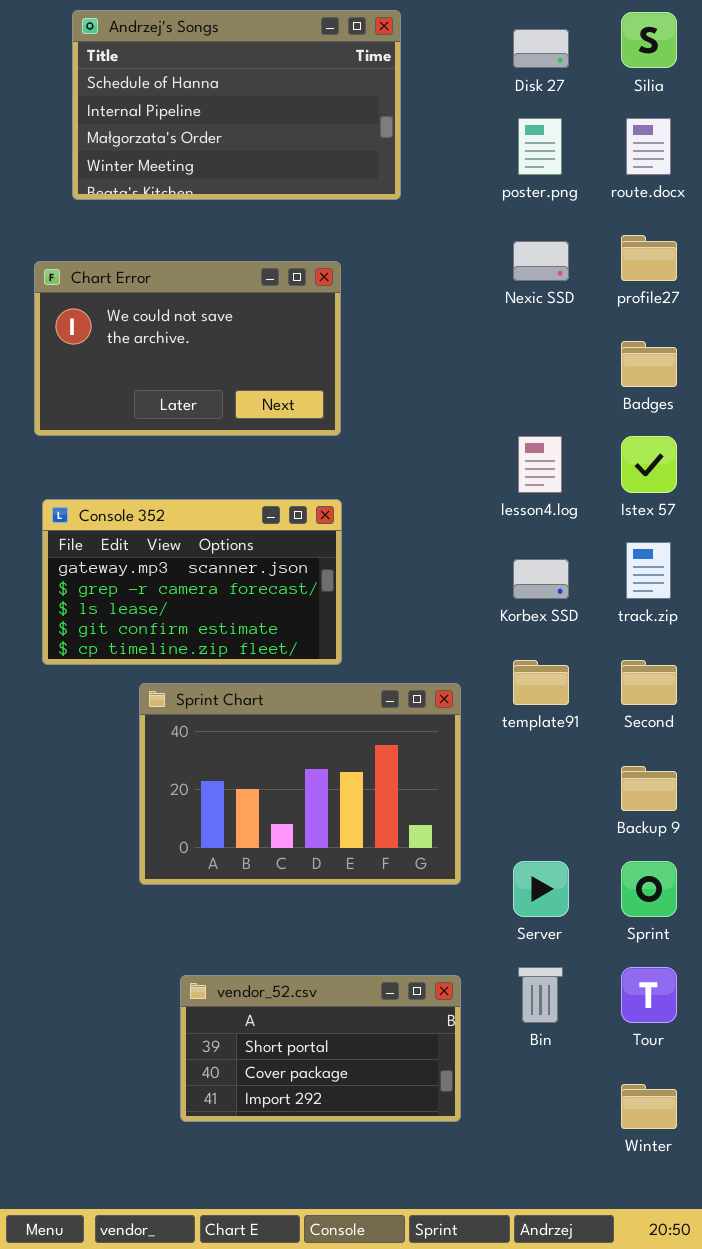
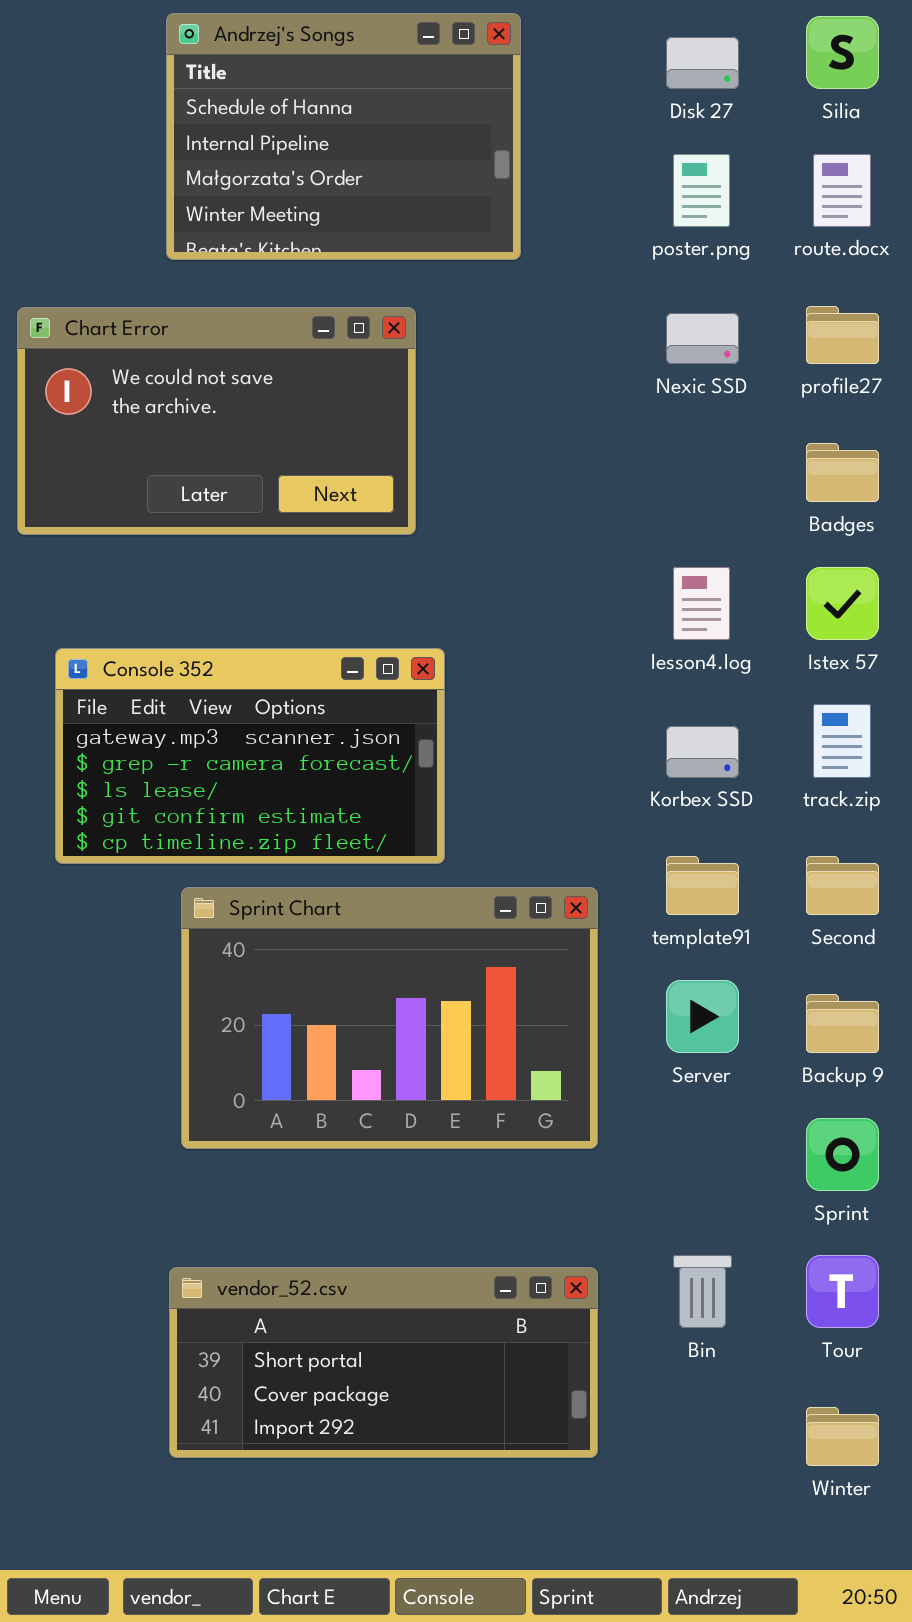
Andrzej's Songs: [72,10,401,200] -> [166,13,521,260], resized
Chart Error: [34,261,341,436] -> [17,307,416,535], moved
Server: [513,861,569,917] -> [666,980,739,1053], moved
vendor_52.csv: [180,975,461,1122] -> [169,1267,598,1458], resized

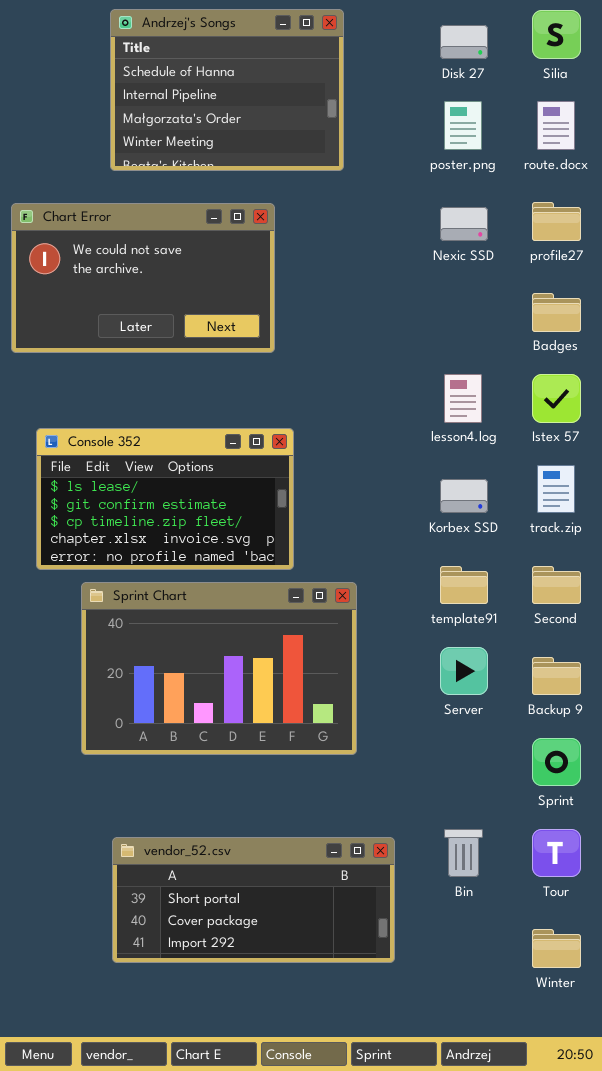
Console 352: [55,648,445,864] -> [36,428,294,570], scrolled down 2 rows
Sprint Chart: [181,887,598,1149] -> [81,582,357,755], moved

